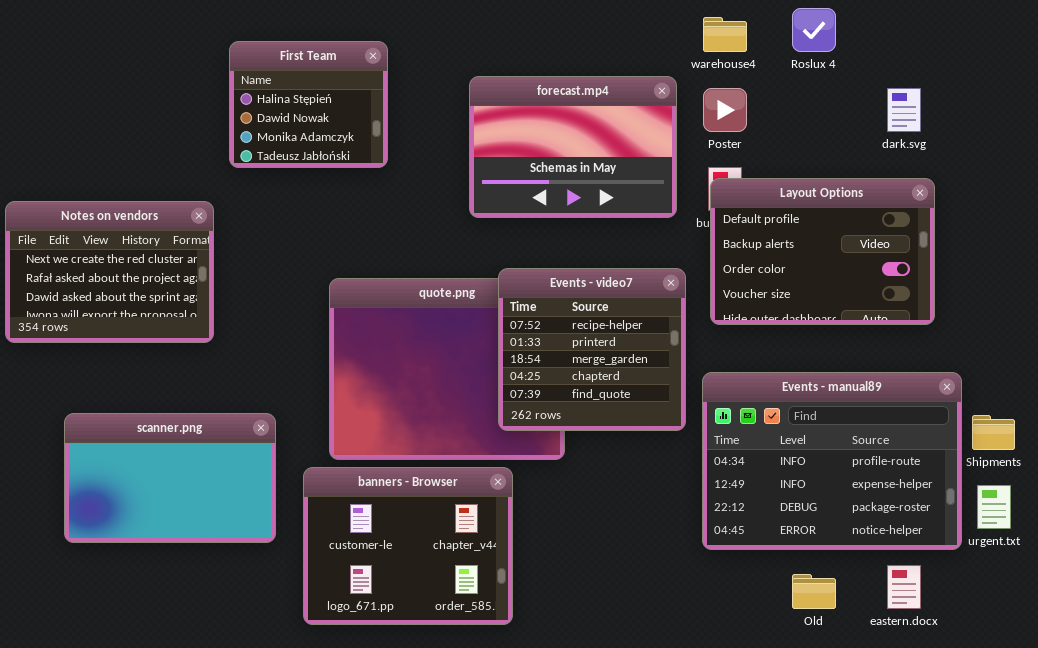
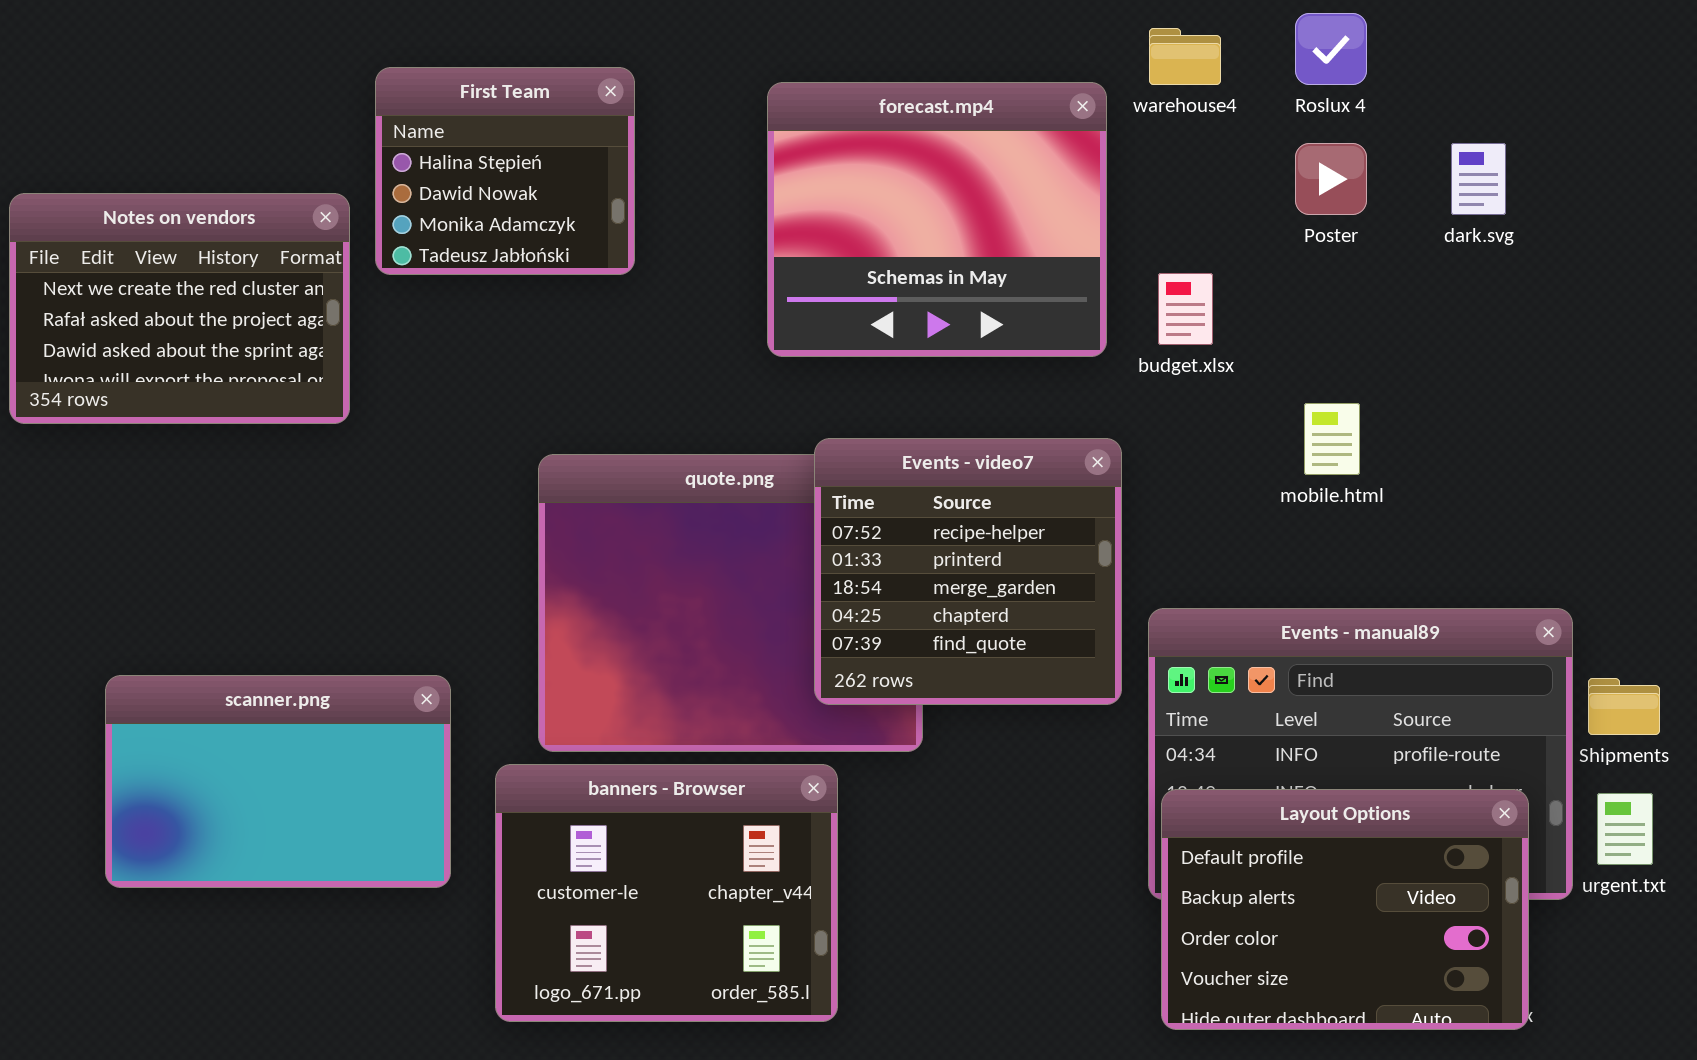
forecast.mp4: [469,76,677,218] -> [767,82,1107,357], resized
Poster: [703,88,747,132] -> [1295,143,1367,215], moved
Layout Options: [710,178,935,325] -> [1161,789,1529,1030], moved
Notes on vendors: [5,201,214,343] -> [9,193,350,424], moved

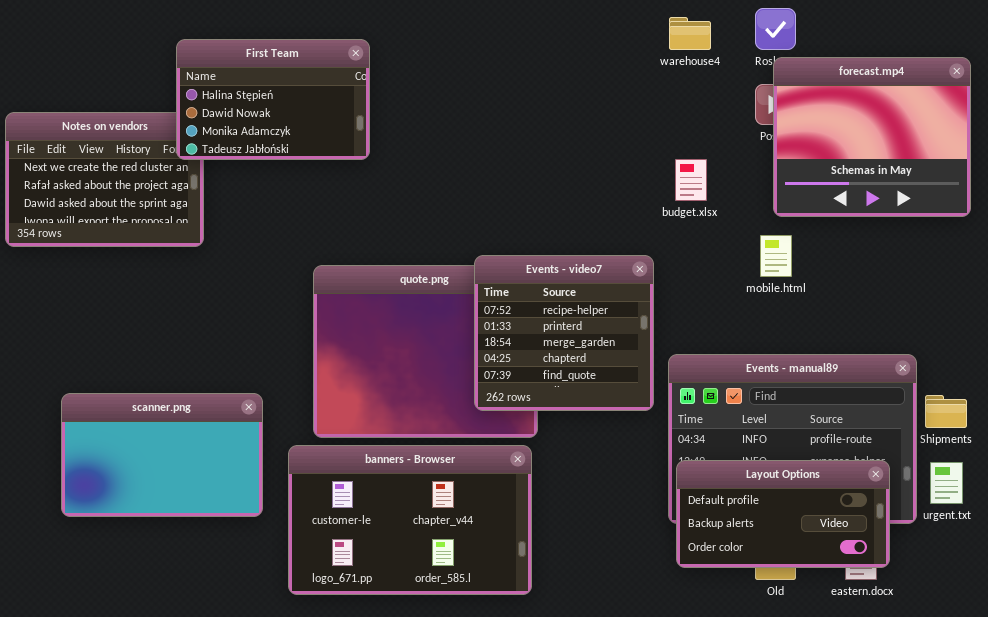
First Team: [375,67,635,275] -> [176,39,370,160], resized
forecast.mp4: [767,82,1107,357] -> [773,57,971,217], moved
banners - Browser: [495,764,838,1022] -> [288,445,532,595], resized
Layout Options: [1161,789,1529,1030] -> [676,460,890,568], resized

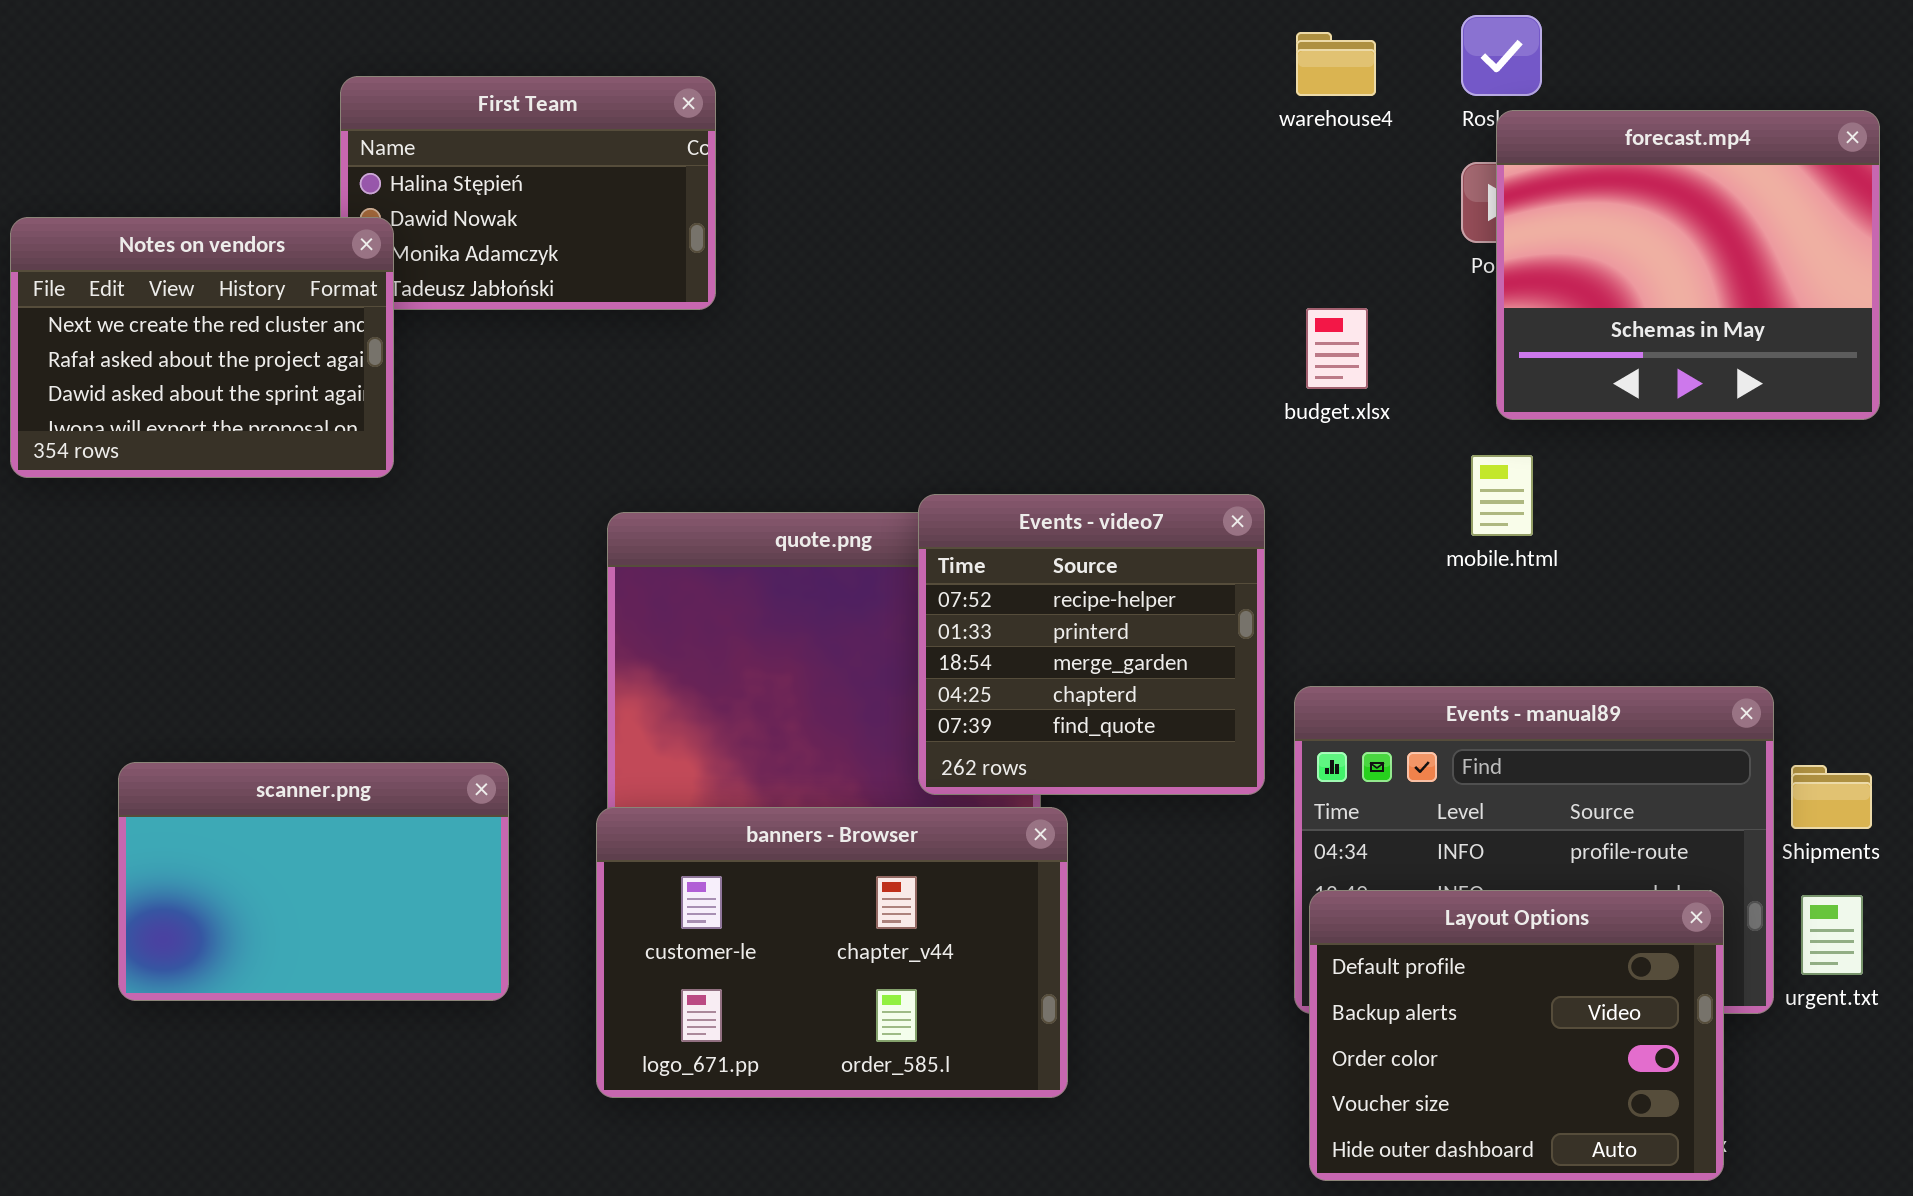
Notes on vendors: [5,112,204,247] -> [10,217,394,478], raised
banners - Browser: [288,445,532,595] -> [596,807,1068,1098], moved
Layout Options: [676,460,890,568] -> [1309,890,1724,1181], resized

